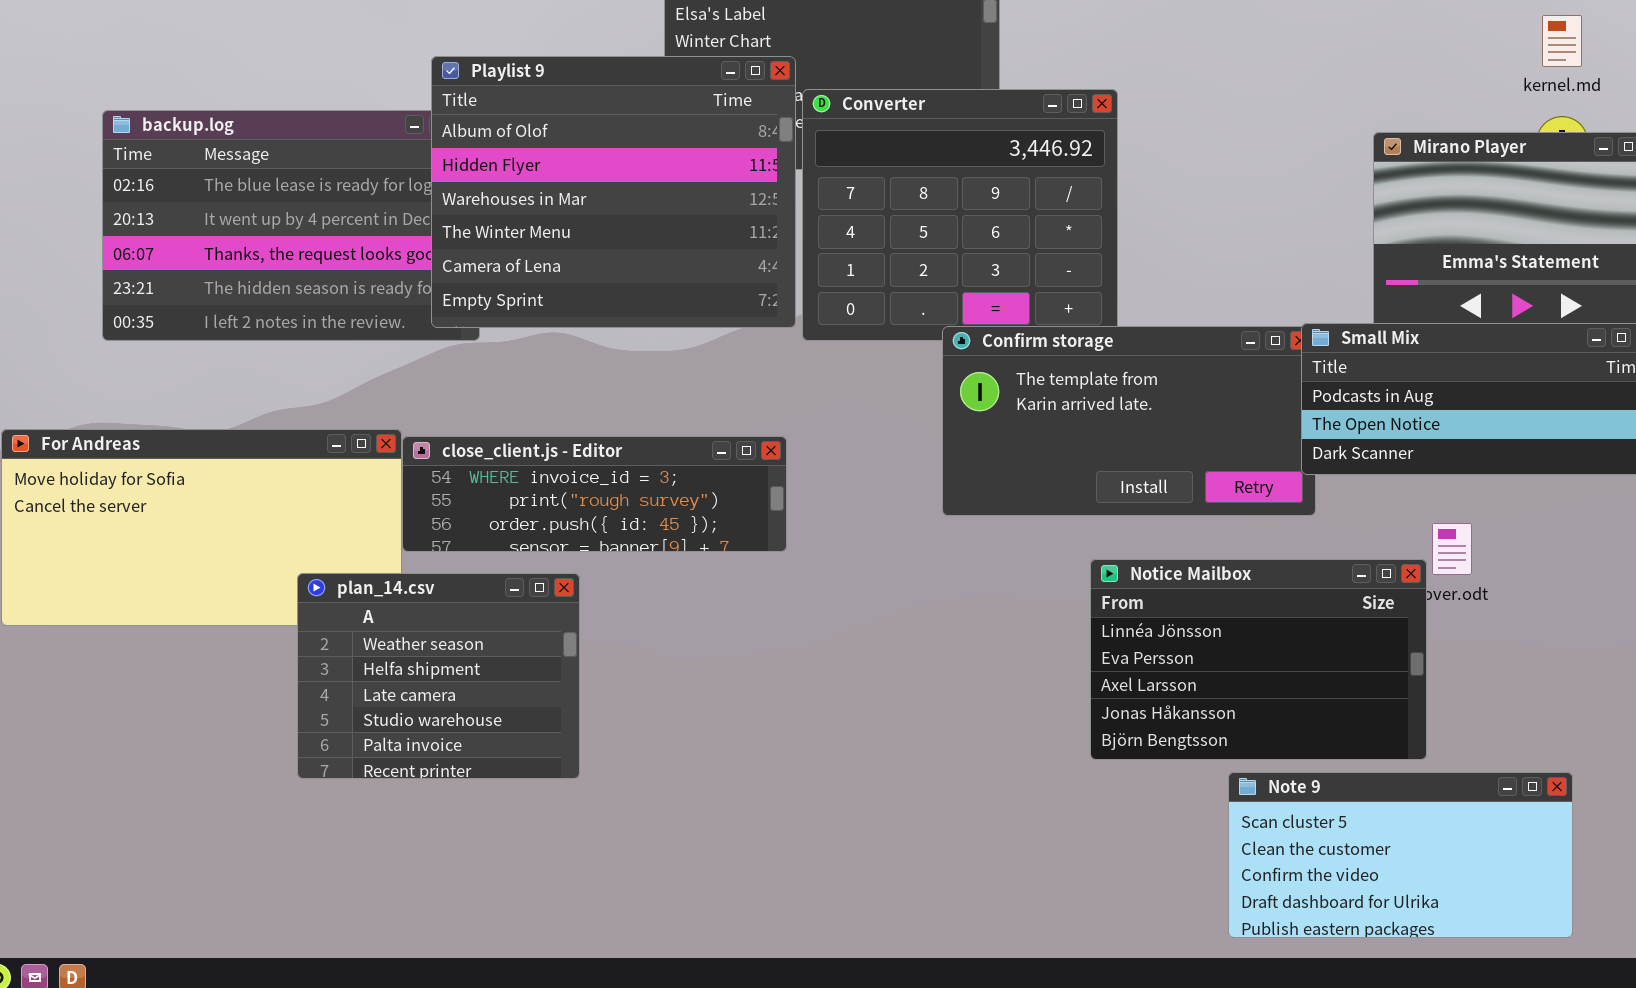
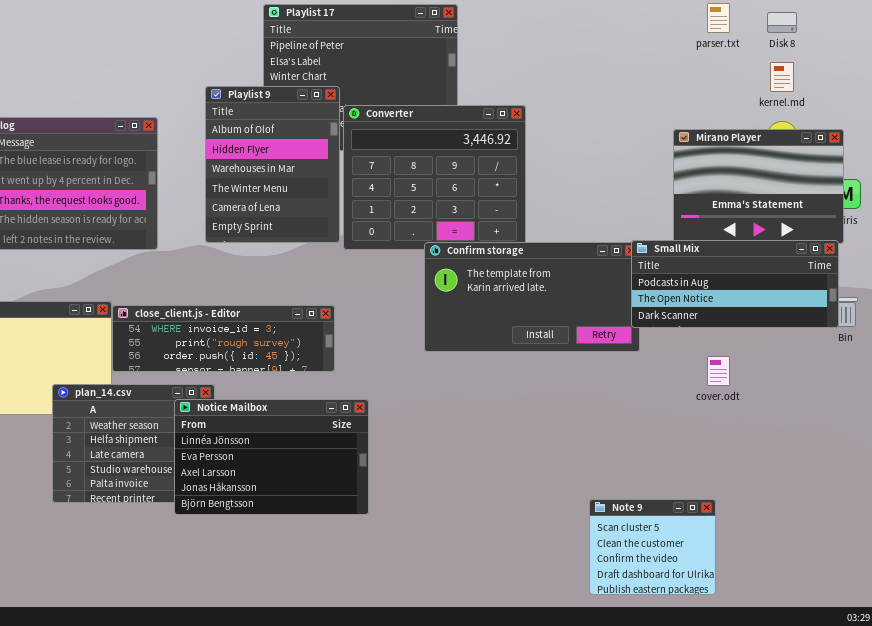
Playlist 9: [431,56,796,328] -> [205,86,340,243], resized
Notice Mailbox: [1090,559,1427,760] -> [174,399,369,515], moved
Note 9: [1228,772,1573,938] -> [589,499,716,595], resized

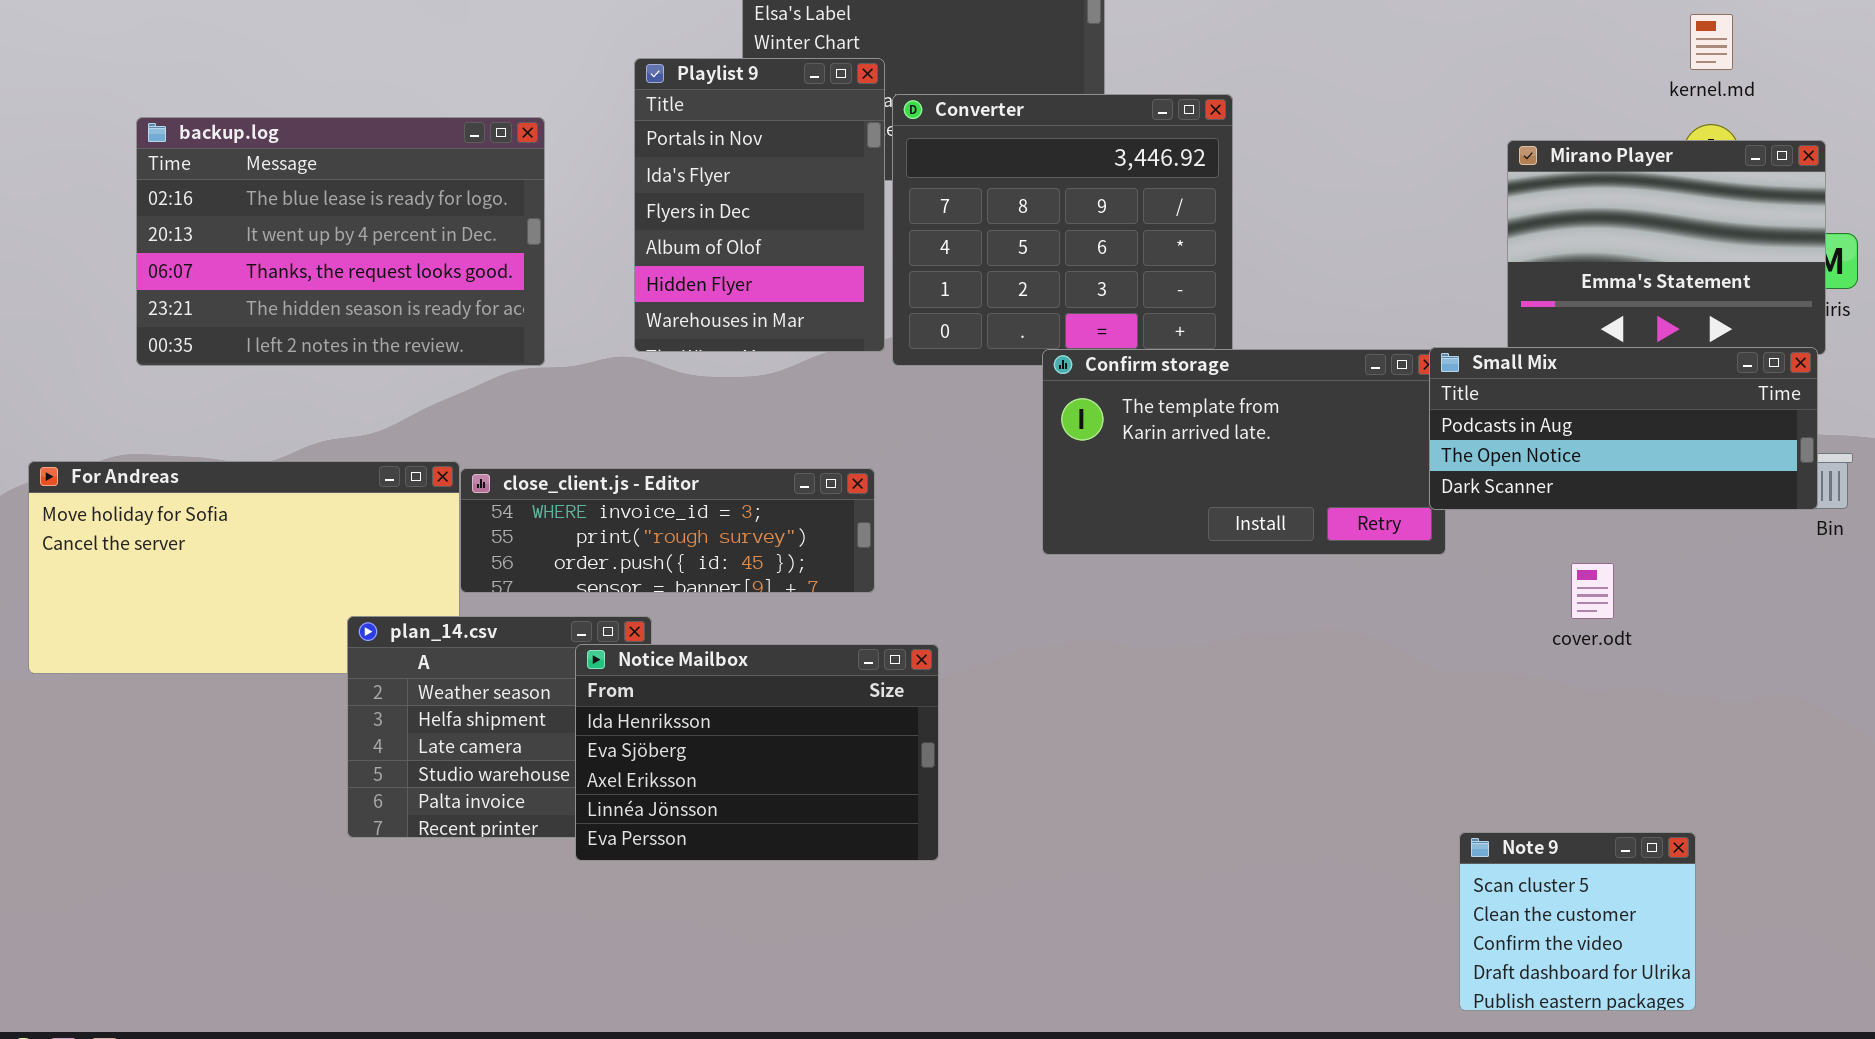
Playlist 9: [205,86,340,243] -> [634,58,885,352], scrolled up 3 rows
Notice Mailbox: [174,399,369,515] -> [575,644,939,861], scrolled up 3 rows
Note 9: [589,499,716,595] -> [1459,832,1696,1011], moved

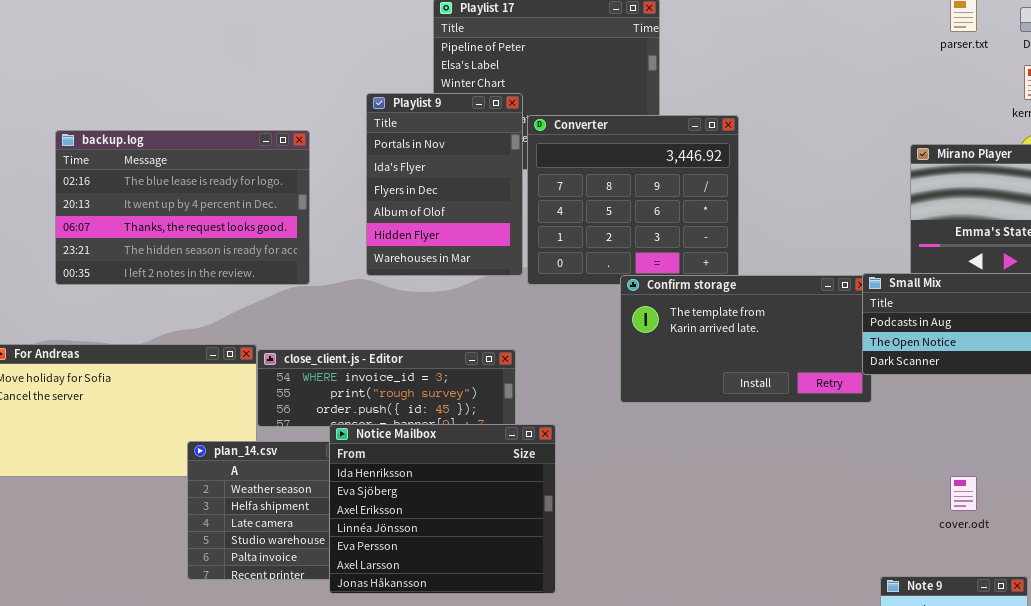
cover.odt: [1571,563,1614,619] -> [950,476,977,511], moved
Notice Mailbox: [575,644,939,861] -> [329,424,556,594], resized

